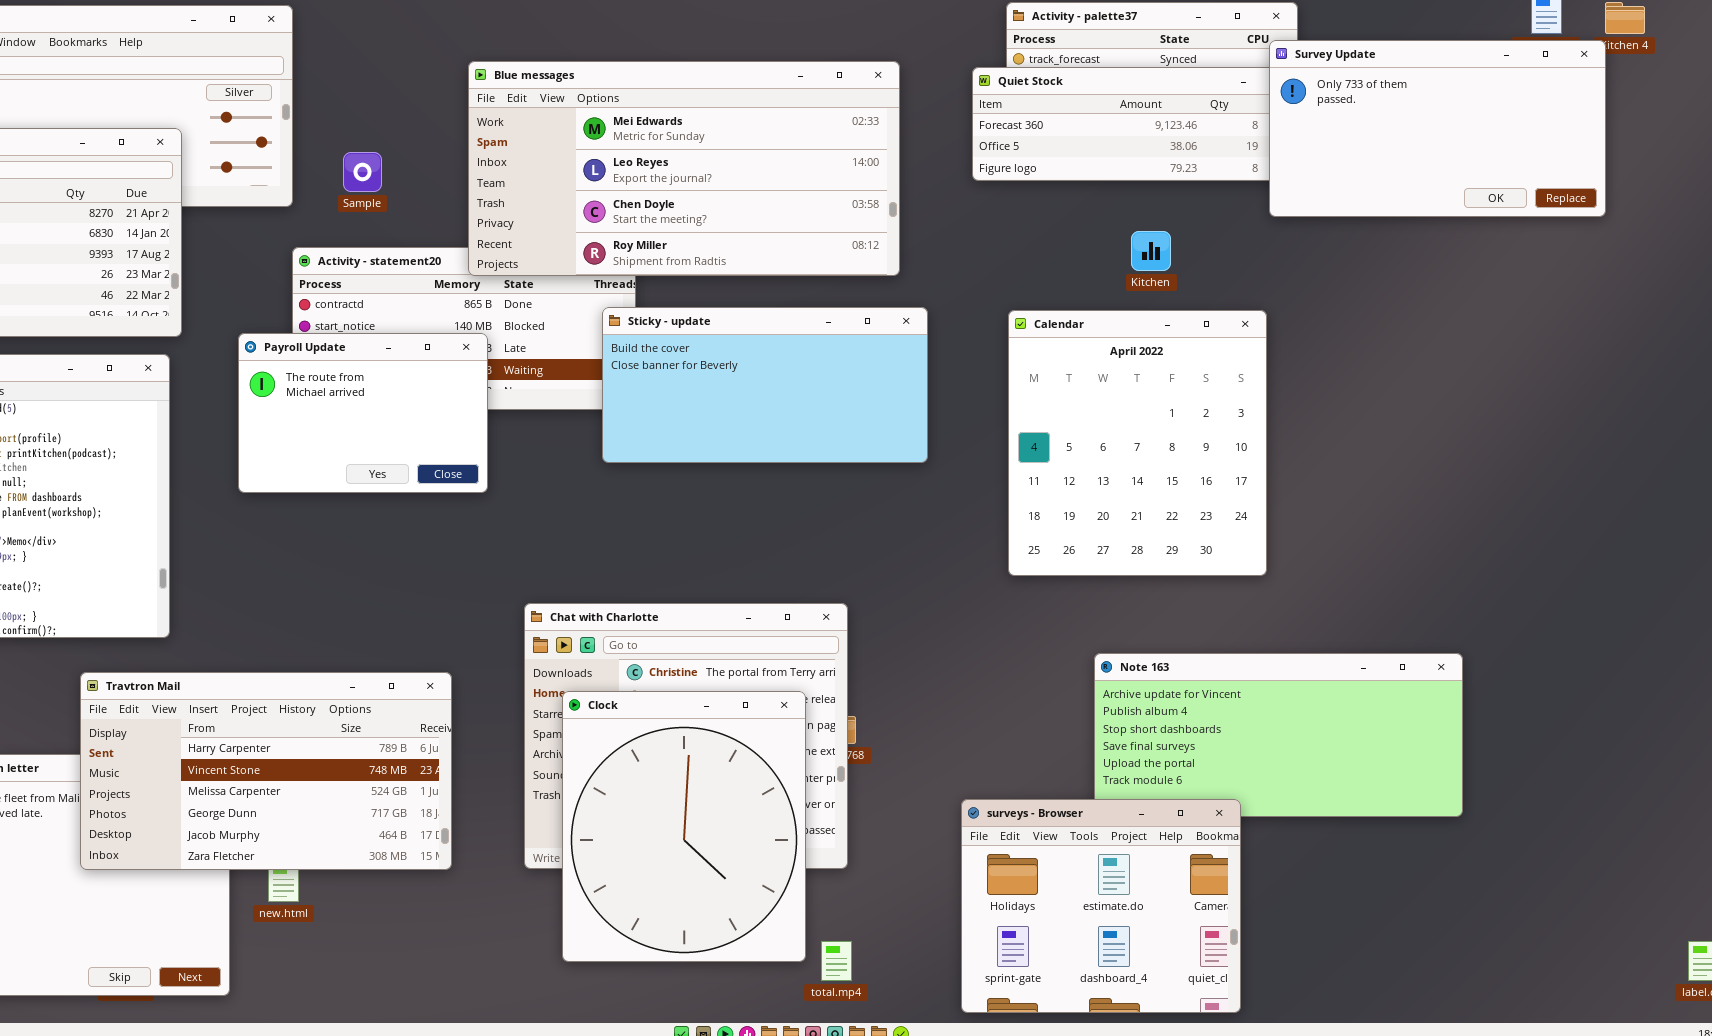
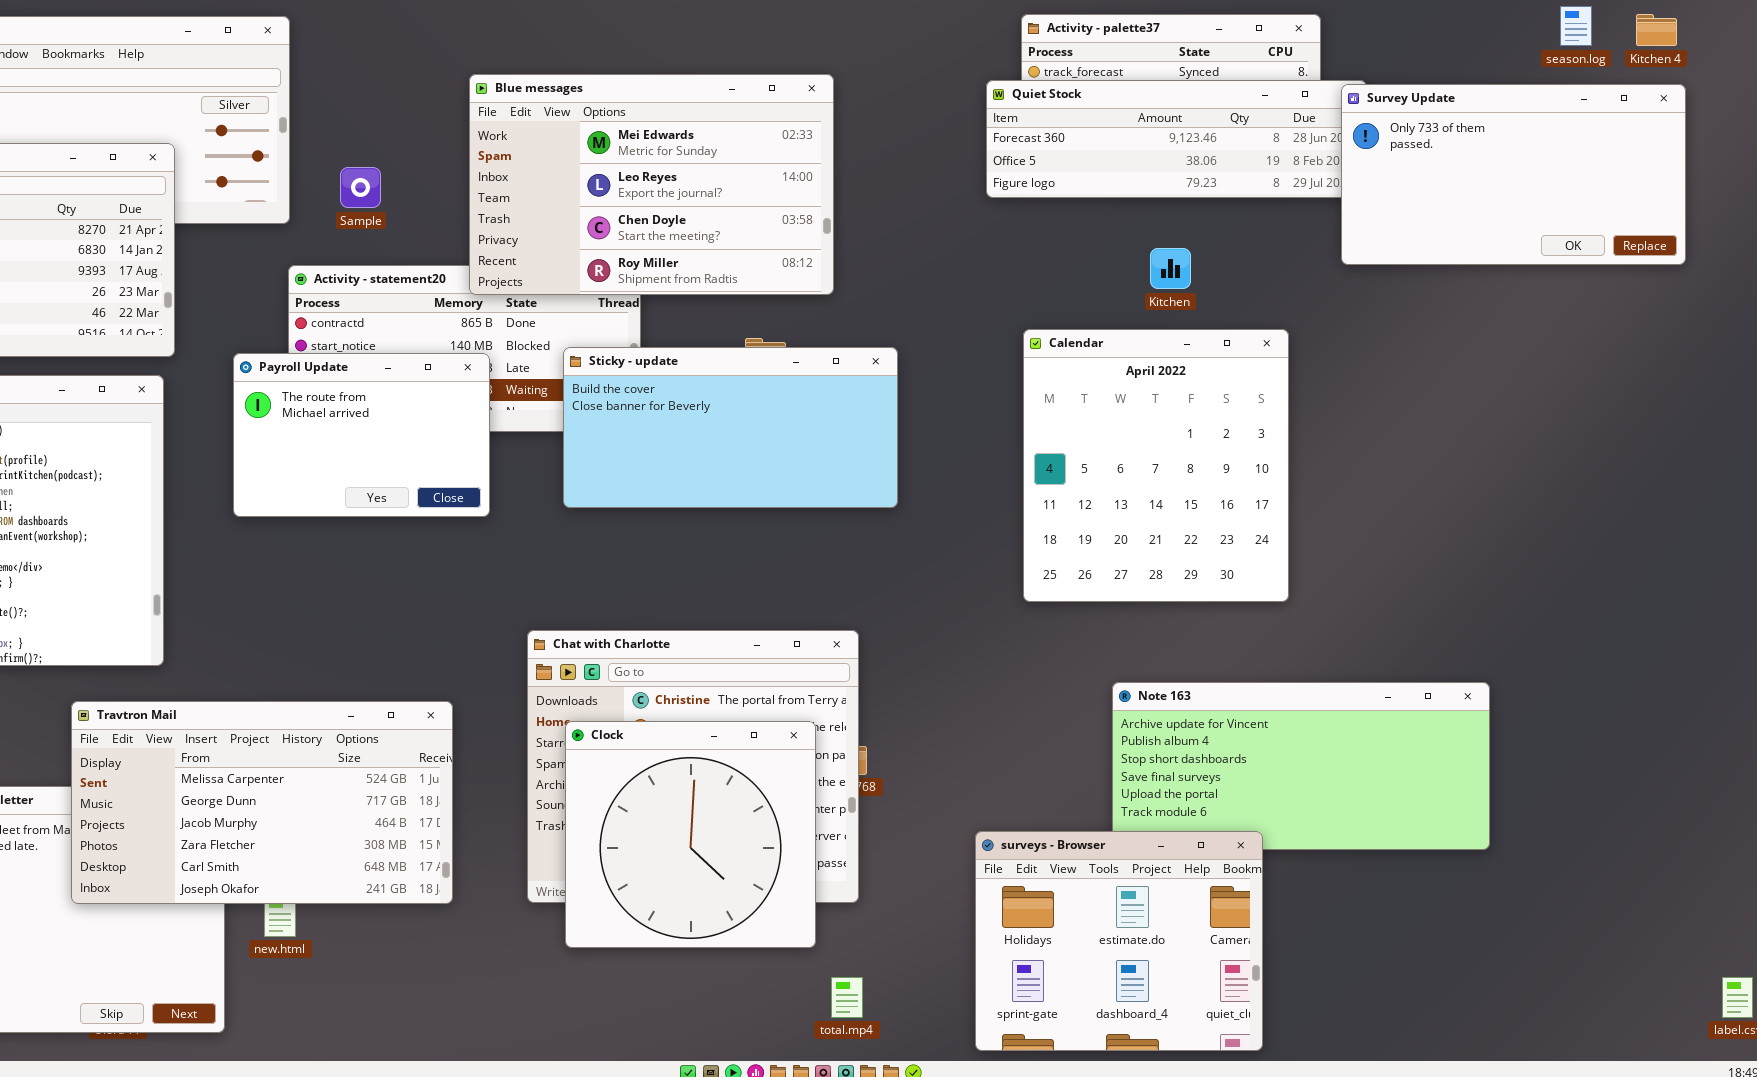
Survey Update: [1269,40,1606,217] -> [1341,84,1686,265], moved
Blue messages: [468,61,900,276] -> [469,74,834,295], resized
Sticky - update: [602,307,928,463] -> [563,347,898,508], moved
Travtron Mail: [80,672,452,870] -> [71,701,453,904], scrolled down 2 rows
Clock: [562,691,806,962] -> [565,721,816,948], resized

